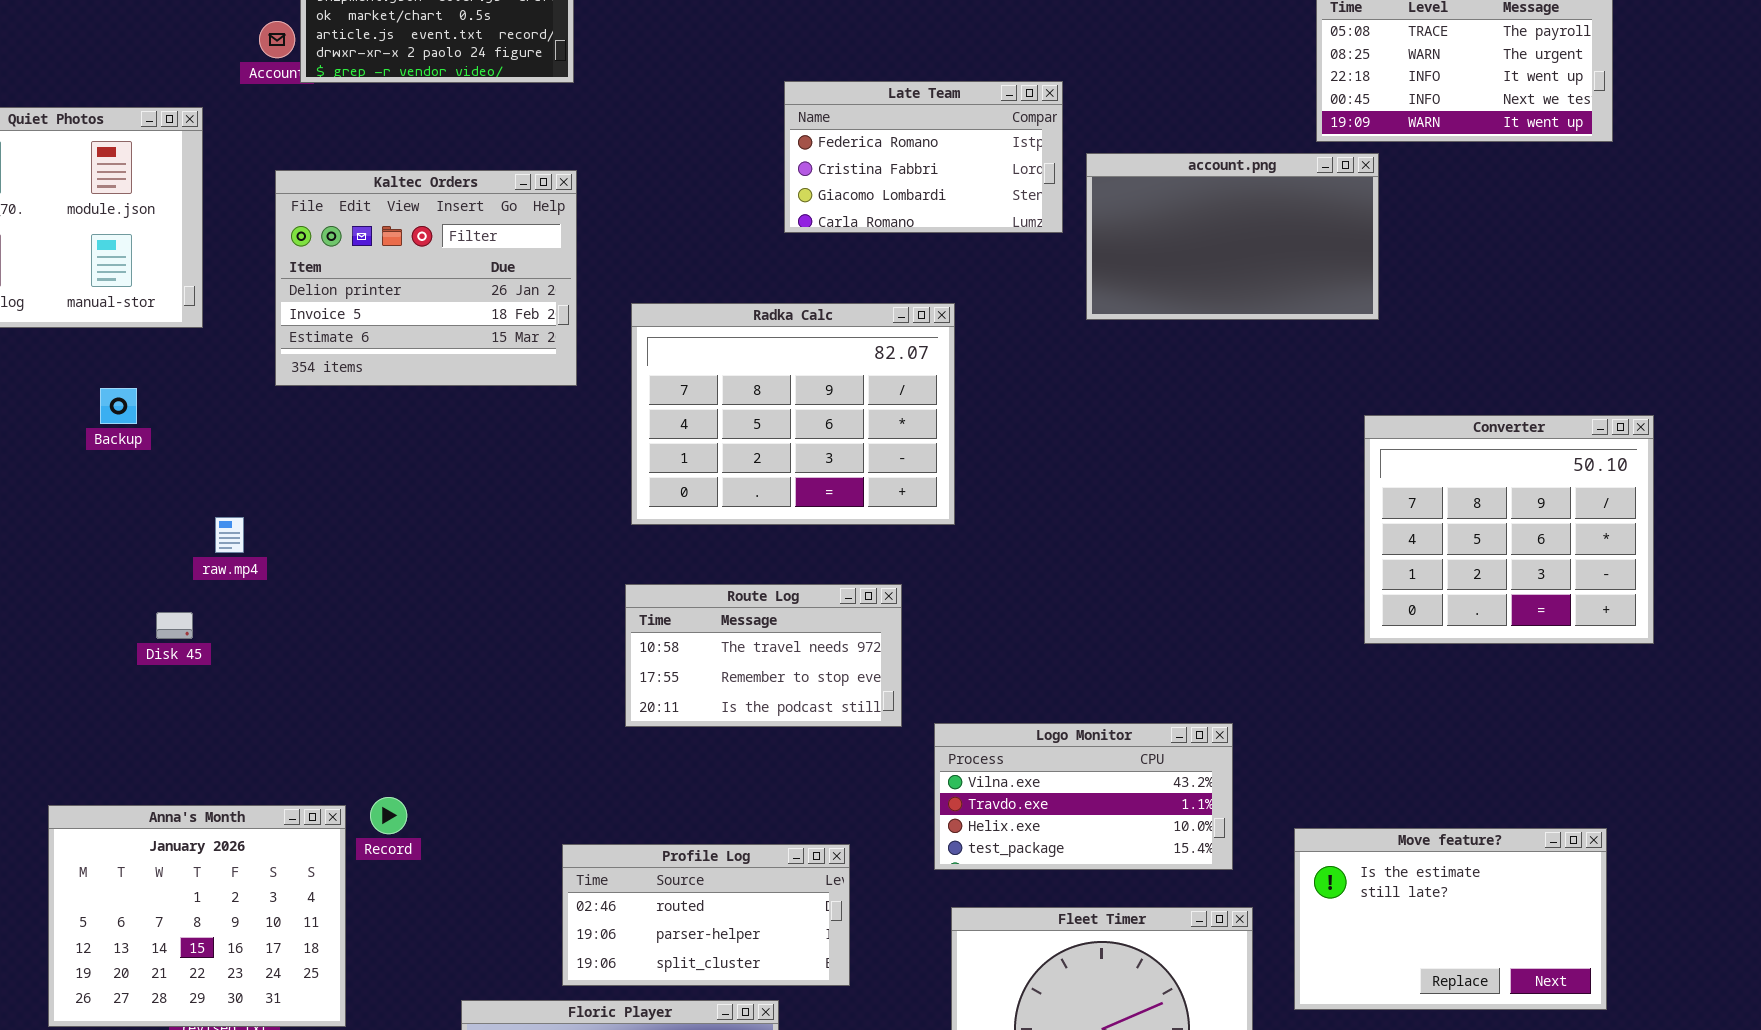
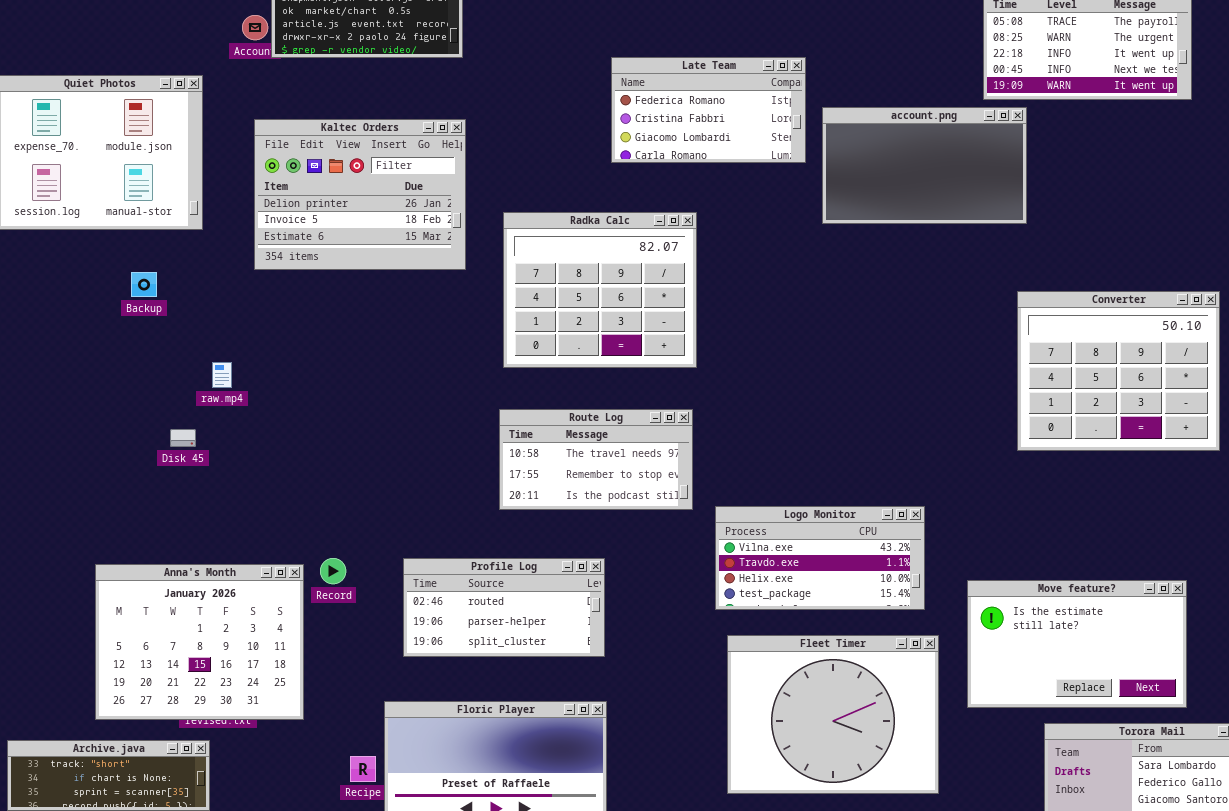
Radka Calc: [631,303,955,525] -> [503,212,697,368], resized
Profile Log: [562,844,850,986] -> [403,558,605,657], moved

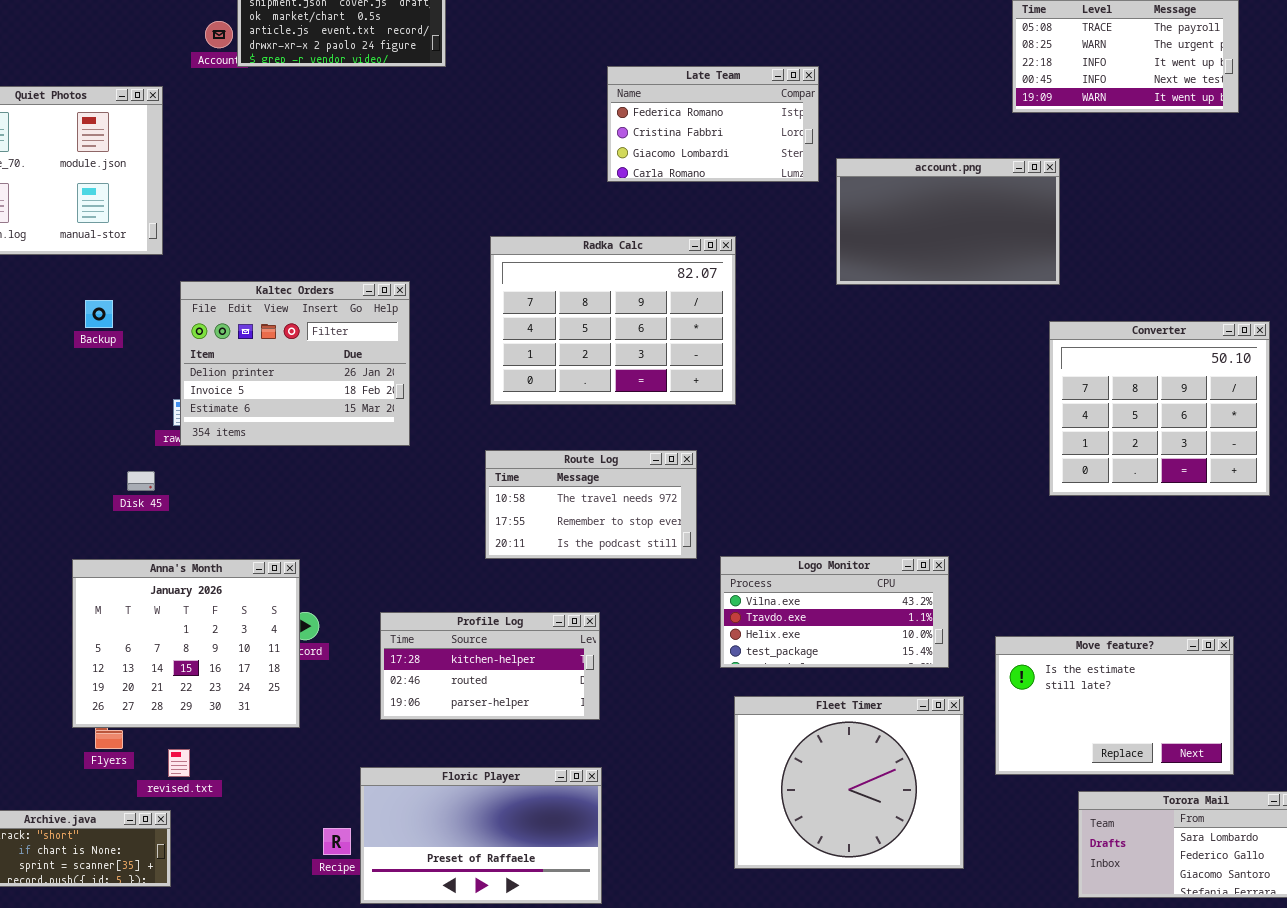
account.png: [822,107,1027,224] -> [836,158,1060,285], moved
Kaltec Orders: [254,119,466,270] -> [180,281,410,446], moved
Radka Calc: [503,212,697,368] -> [490,236,736,405], resized
Profile Log: [403,558,605,657] -> [380,612,600,720], scrolled up 1 row
Anna's Month: [95,564,304,720] -> [72,559,300,728], moved

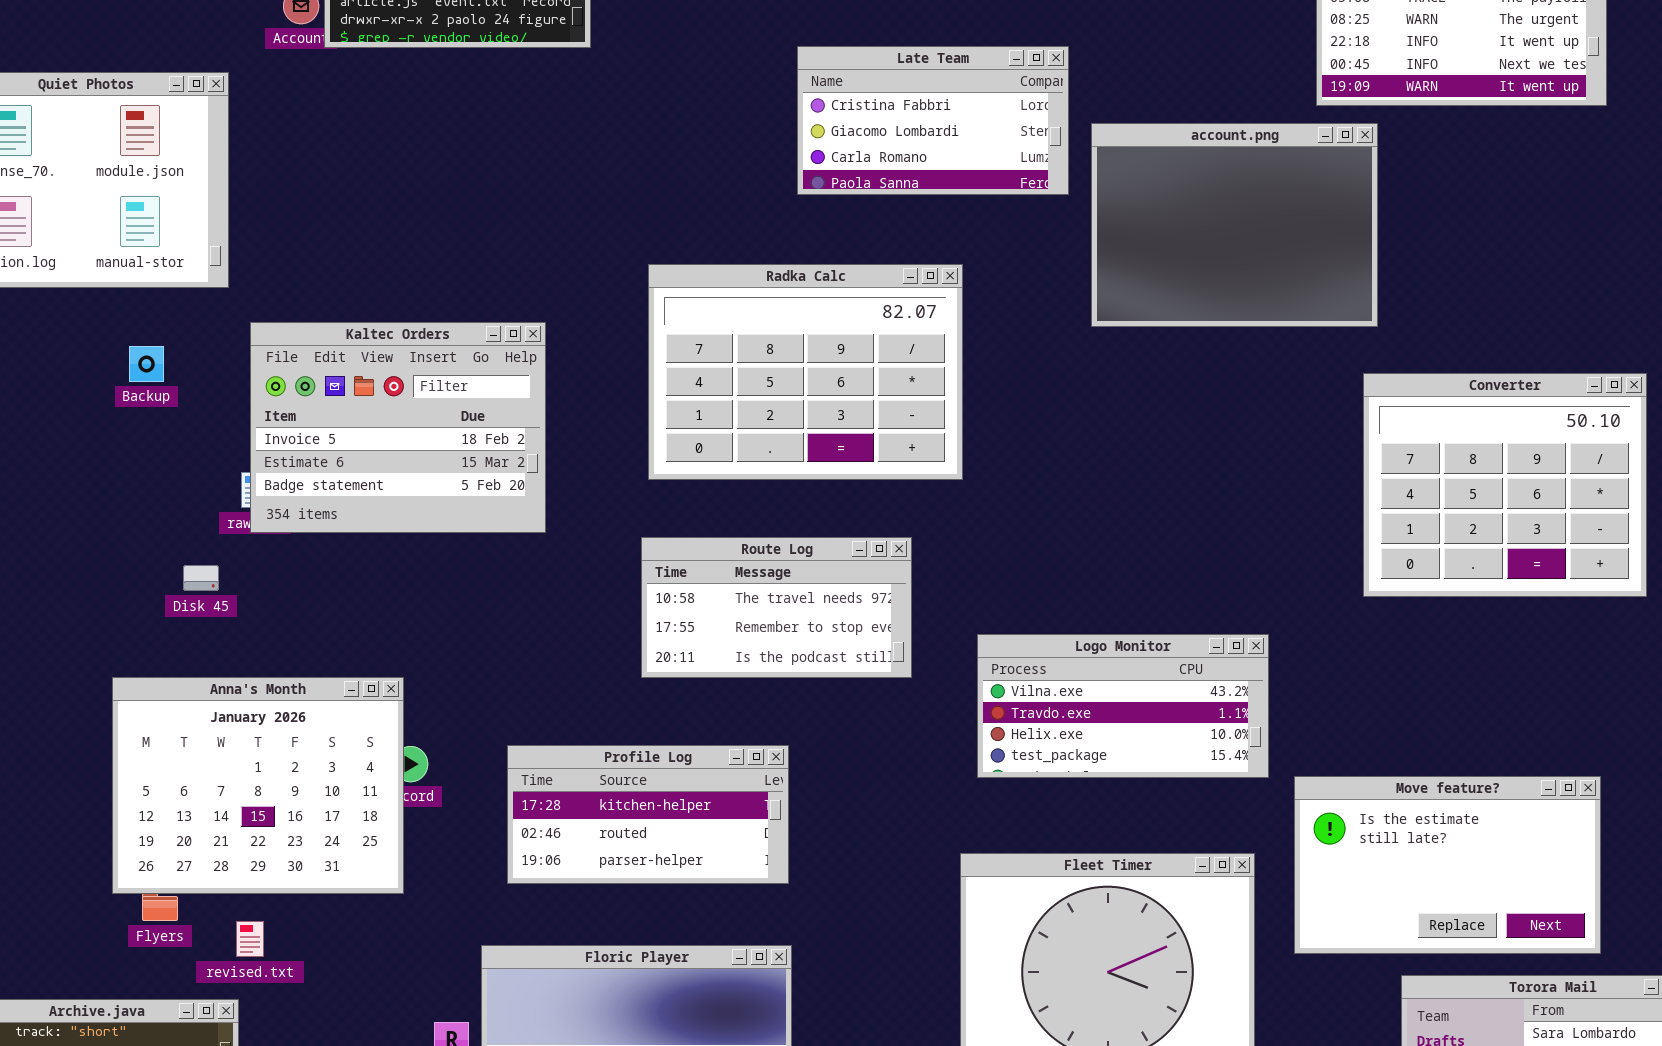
Late Team: [607,66,819,182] -> [797,46,1069,195], scrolled down 1 row
account.png: [836,158,1060,285] -> [1091,123,1378,327], resized
Kaltec Orders: [180,281,410,446] -> [250,322,546,533], scrolled down 1 row
Logo Monitor: [720,556,949,668] -> [977,634,1269,778], moved

